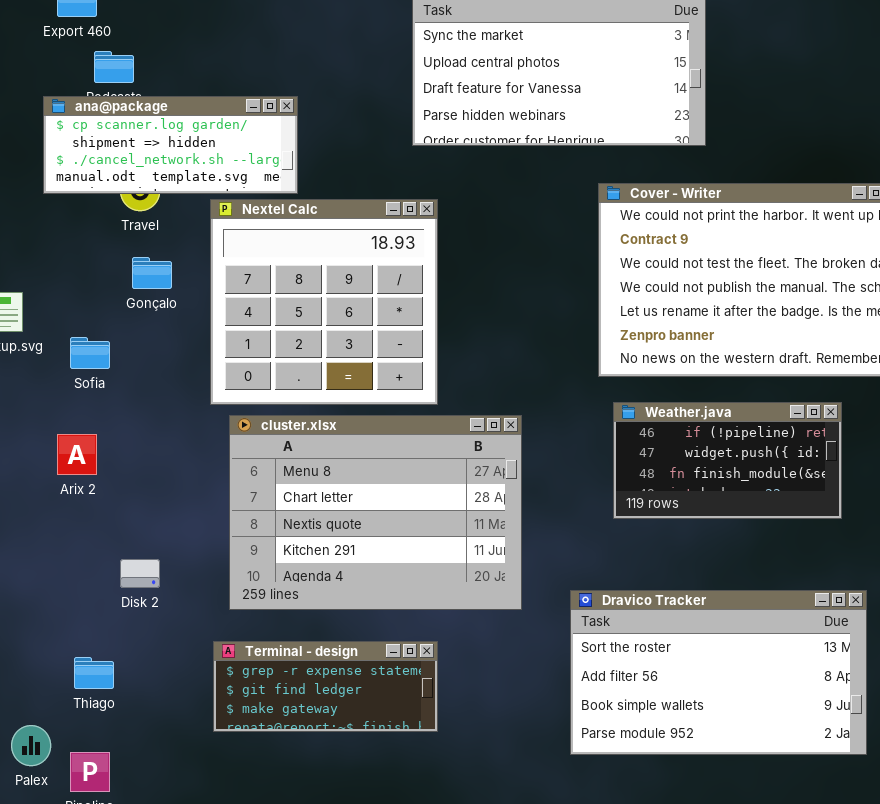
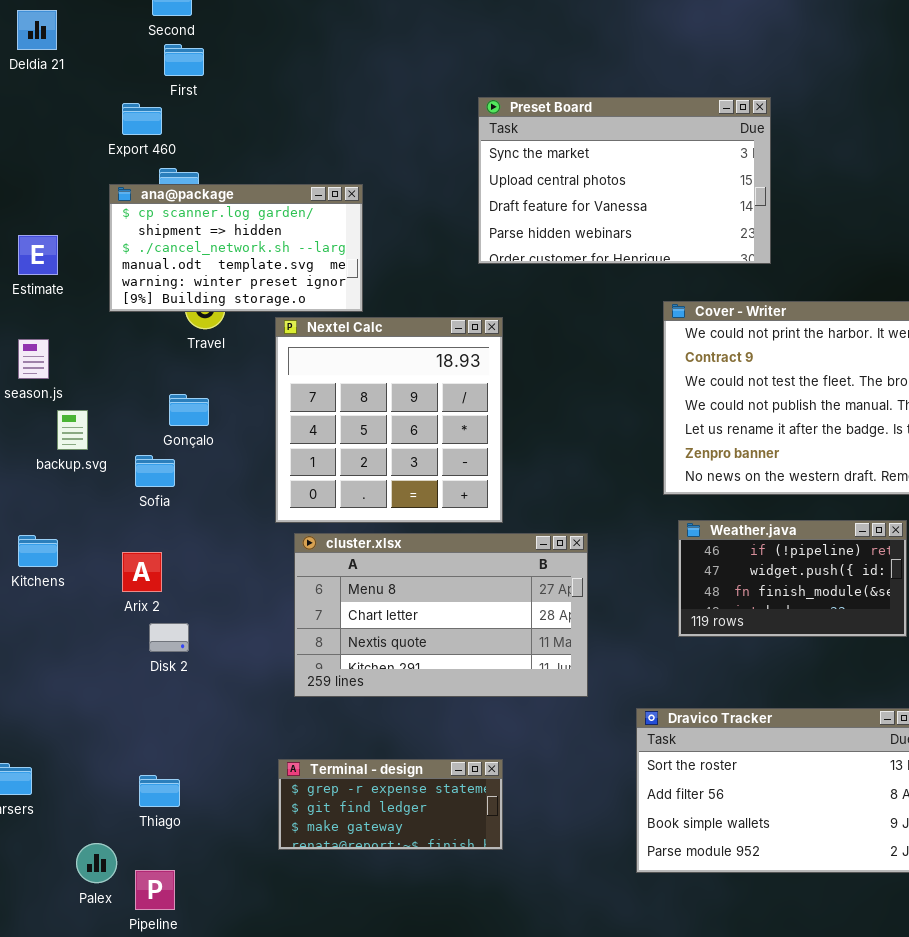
ana@package: [43,96,298,194] -> [109,184,363,312], resized
Gonçalo: [132,257,172,289] -> [169,394,209,426], moved
cluster.xlsx: [229,415,522,610] -> [294,533,588,697], resized
Disk 2: [120,559,160,588] -> [149,623,189,652], moved

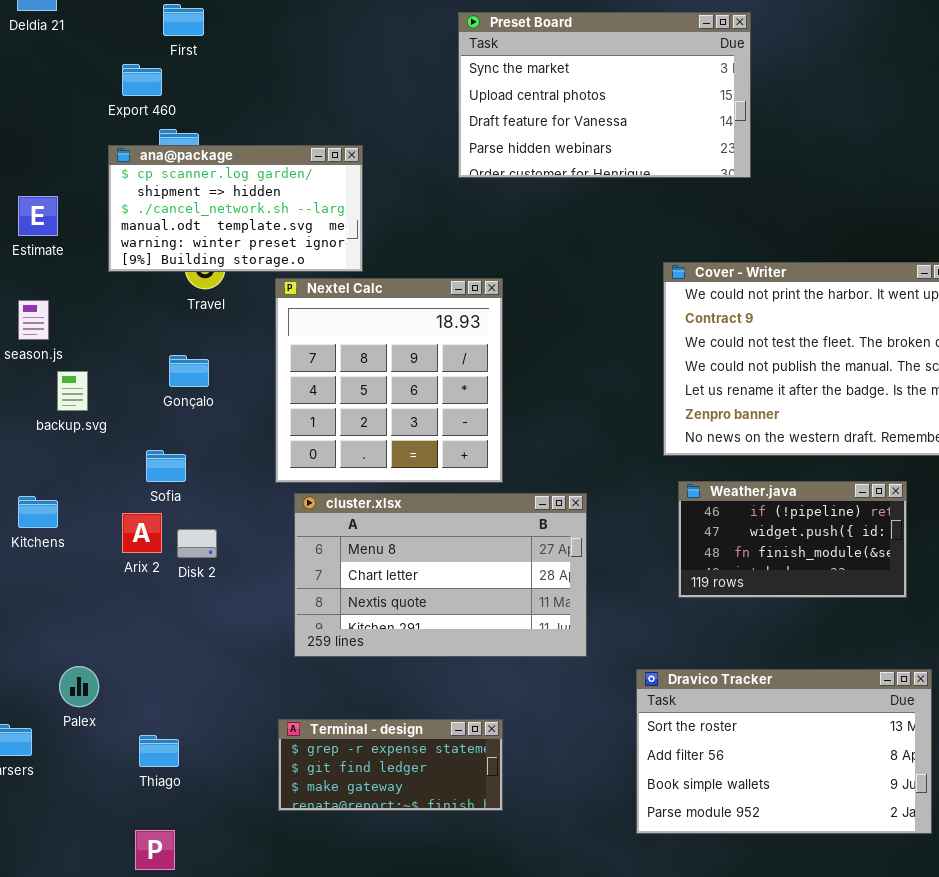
Preset Board: [478,97,771,264] -> [458,12,751,178], moved
Sofia: [135,455,175,487] -> [146,450,186,482], moved
Disk 2: [149,623,189,652] -> [177,529,217,558], moved
Palex: [76,843,117,883] -> [59,666,99,707], moved

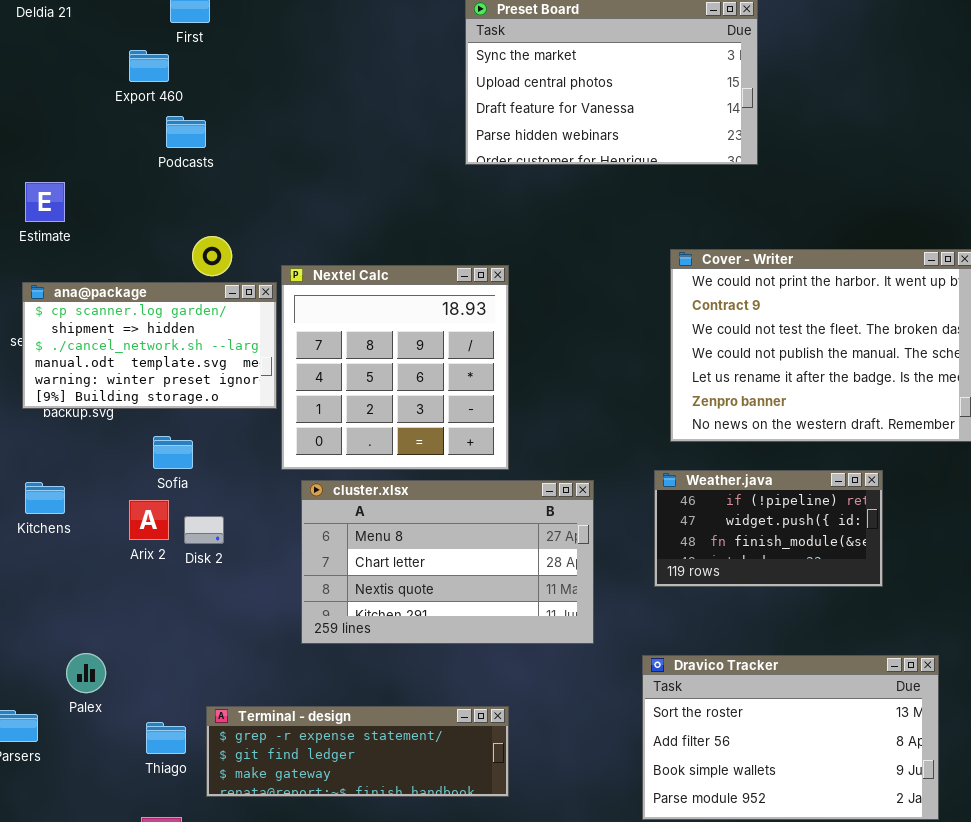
ana@package: [108,145,363,272] -> [22,282,277,409], moved
Weather.java: [678,481,907,598] -> [654,470,883,587], moved
Terminal - design: [278,719,503,811] -> [206,706,509,797], resized

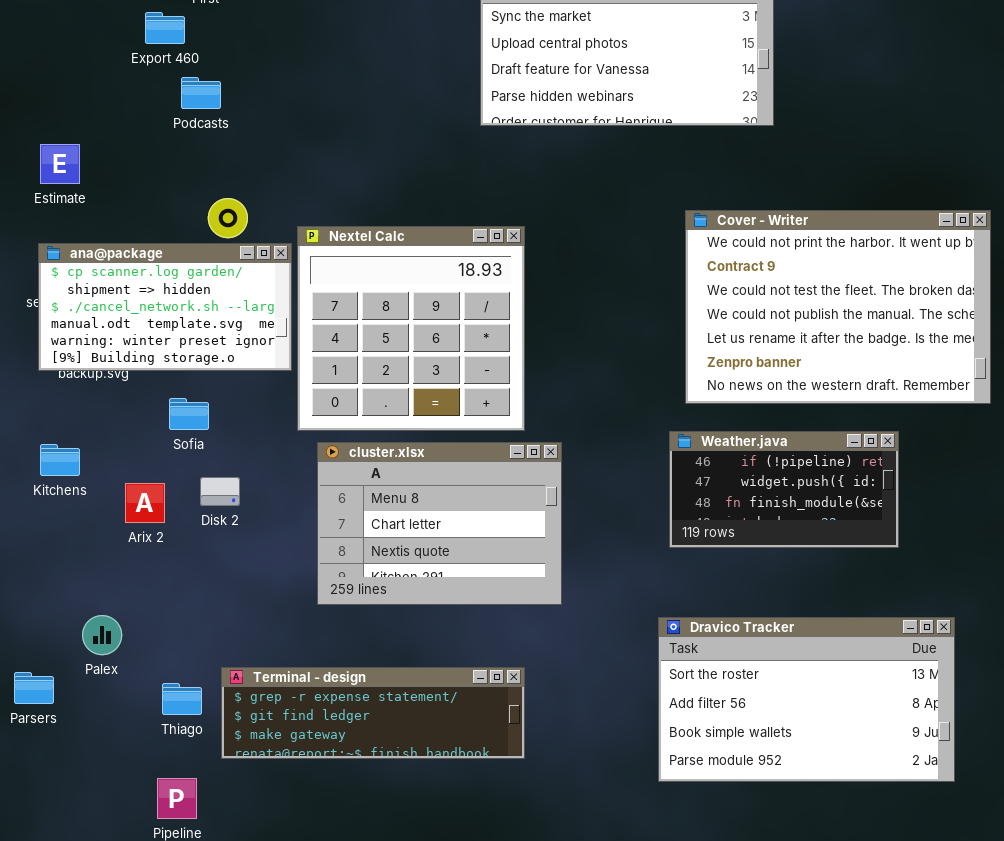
cluster.xlsx: [301,480,594,644] -> [317,442,562,605], resized
Arix 2: [129,500,169,540] -> [125,483,165,523], moved

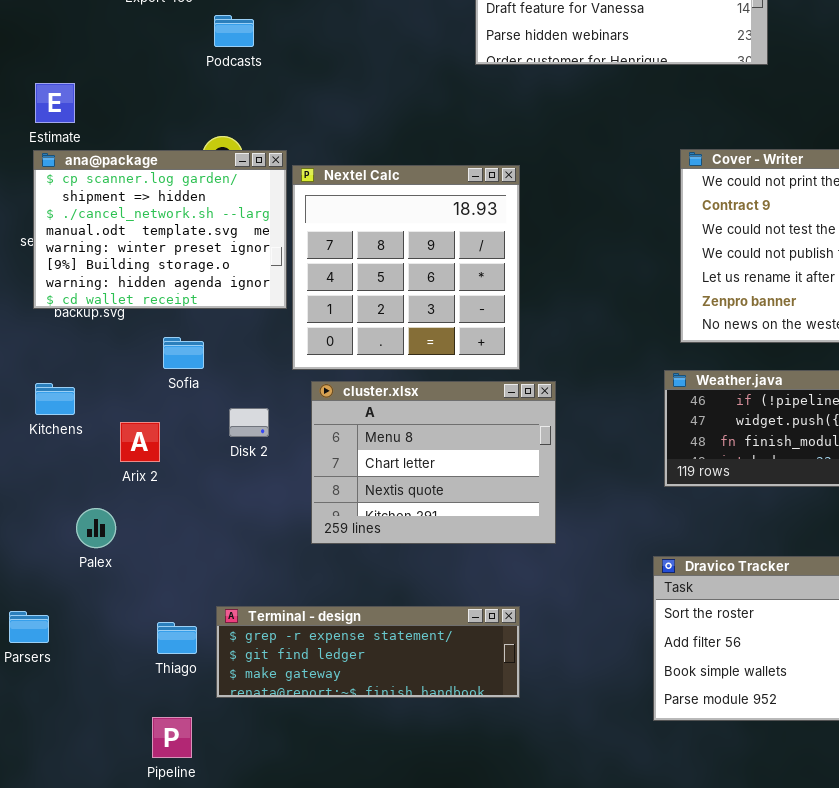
Podcasts: [181,77,221,109] -> [214,15,254,47], moved
ana@package: [38,243,292,371] -> [33,150,287,309], resized
Disk 2: [200,477,240,506] -> [229,408,269,437], moved
Palex: [82,615,122,655] -> [76,508,116,548], moved

